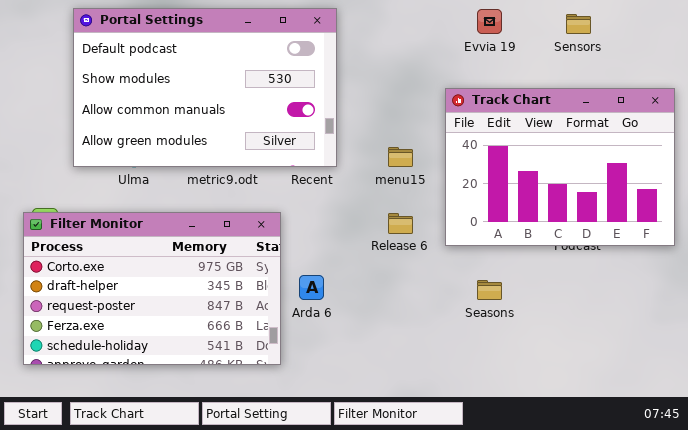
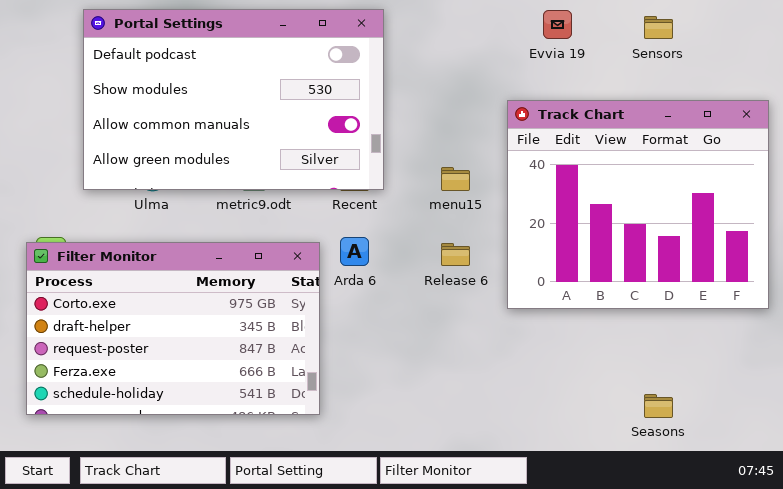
Track Chart: [445,88,675,246] -> [507,100,769,309], resized
Arda 6: [299,275,324,300] -> [340,237,369,266], moved
Seasons: [477,280,502,300] -> [644,394,673,418], moved

